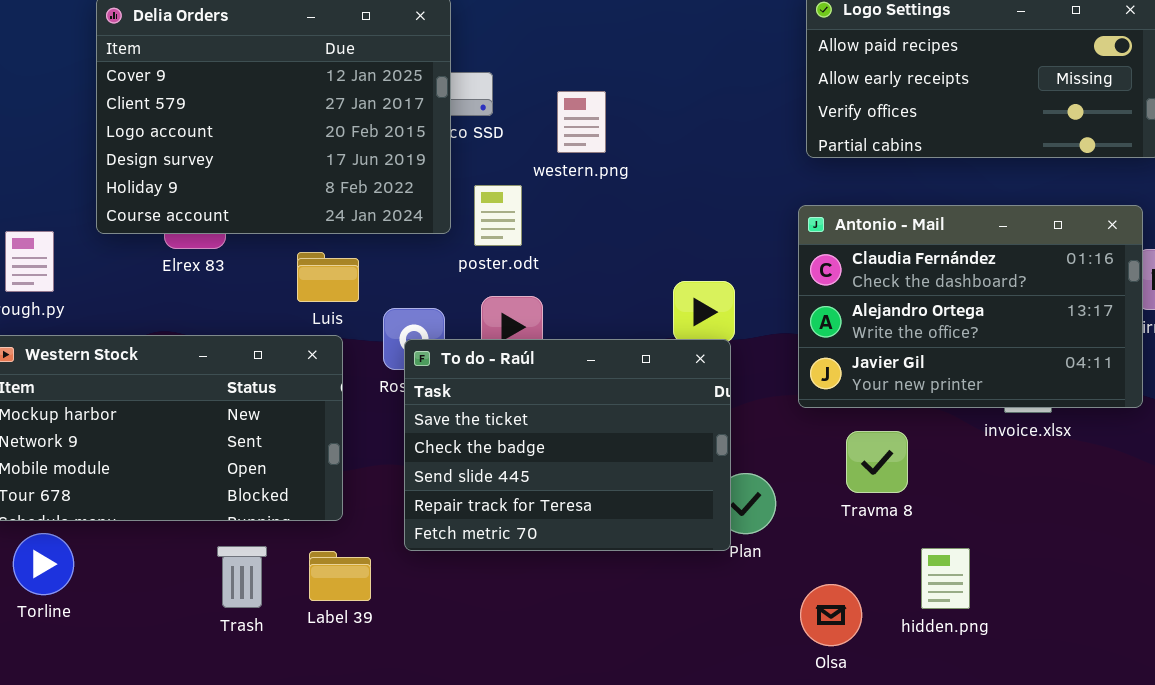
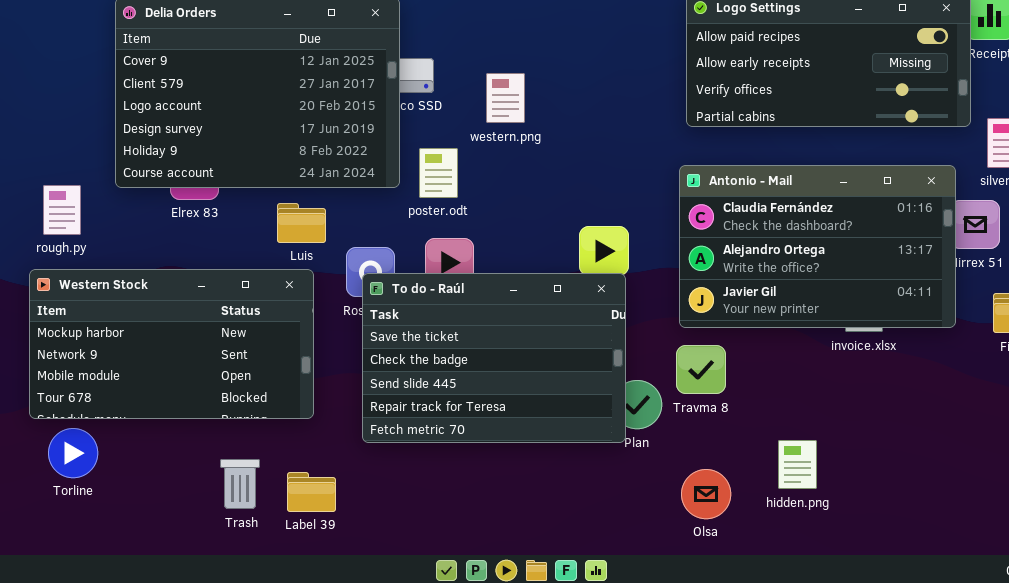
Travma 8: [846,431,908,493] -> [676,345,726,394], moved
Trash: [217,546,267,608] -> [220,459,260,509], moved
Label 39: [309,551,371,601] -> [287,472,336,512], moved

